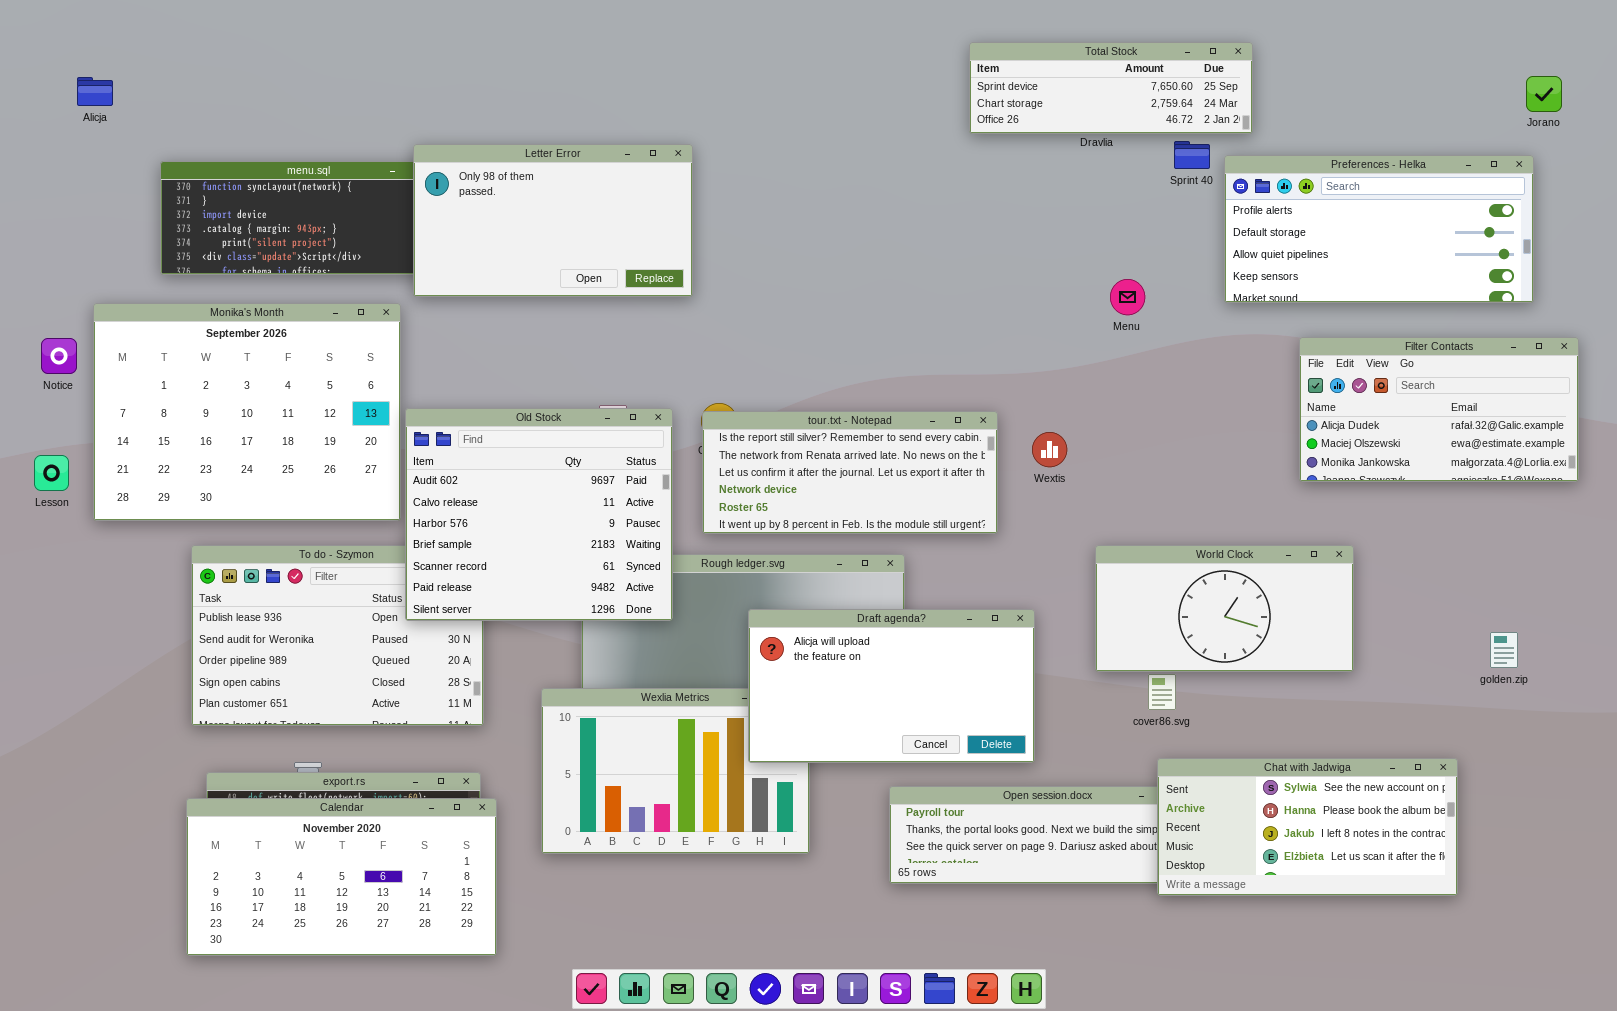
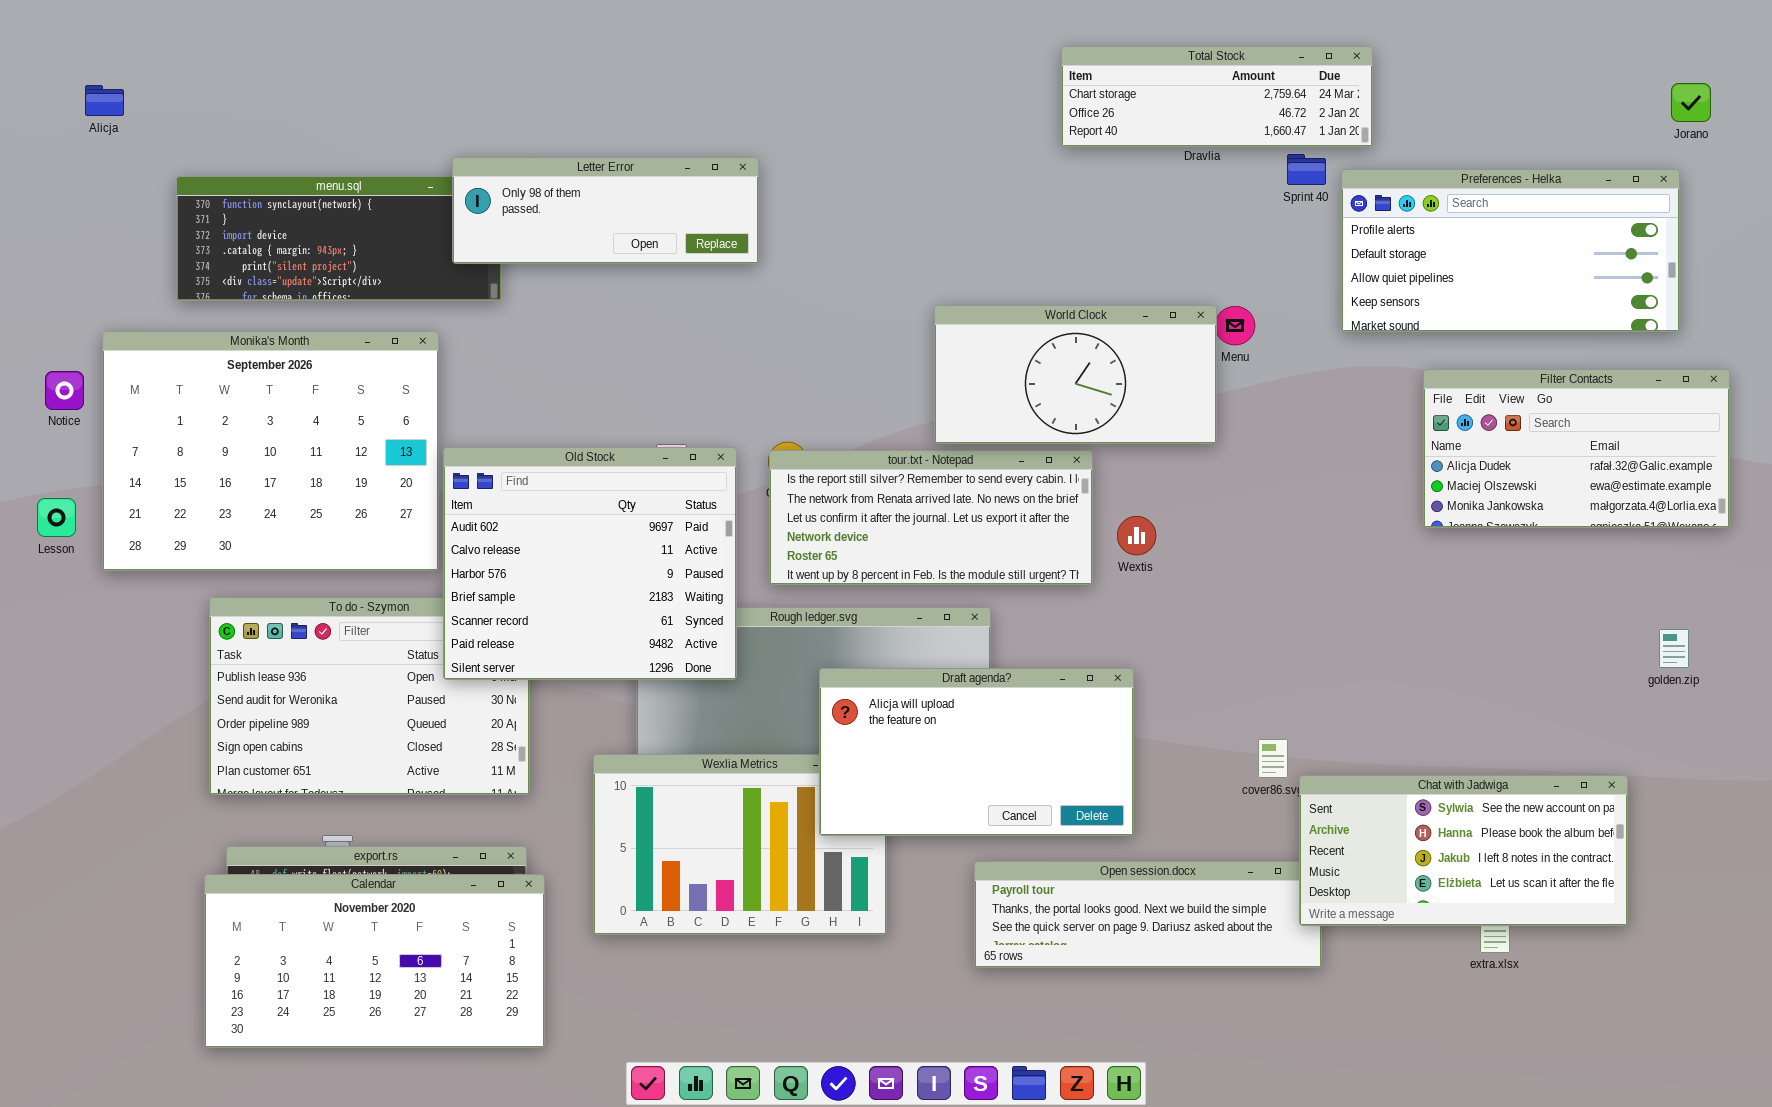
Total Stock: [969,42,1253,134] -> [1061,46,1373,147], scrolled down 1 row
Letter Error: [413,144,693,297] -> [452,157,759,264], resized
Wextis: [1032,432,1067,467] -> [1117,516,1156,555], moved
World Clock: [1095,545,1354,672] -> [934,305,1217,444], moved
golden.zip: [1490,632,1518,668] -> [1659,629,1689,668], moved
Chat with Jadwiga: [1157,758,1458,896] -> [1299,775,1628,926], moved

